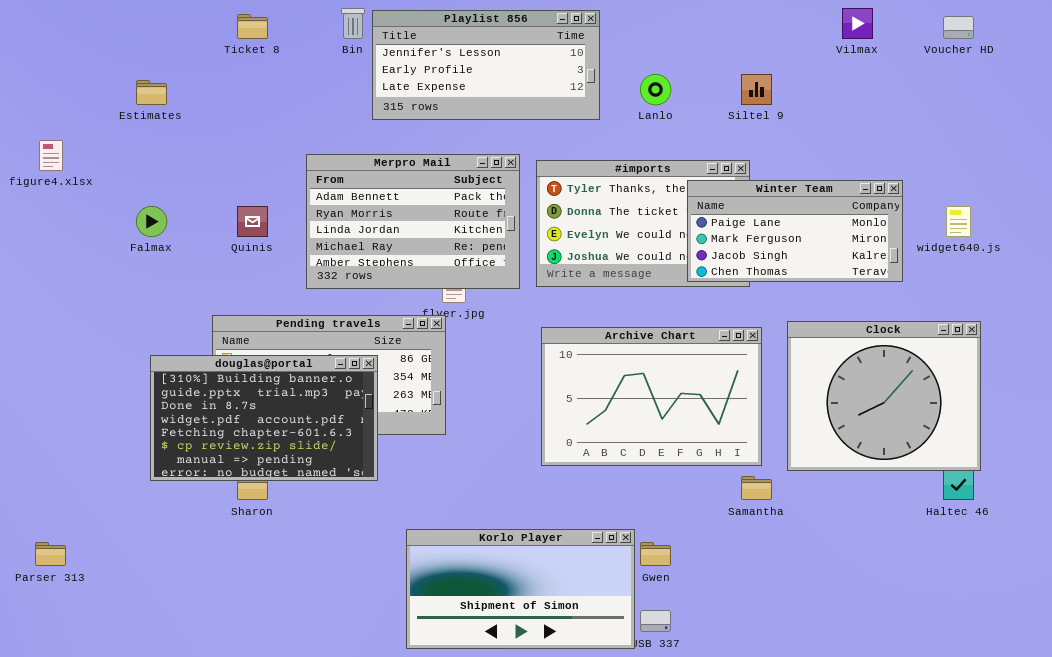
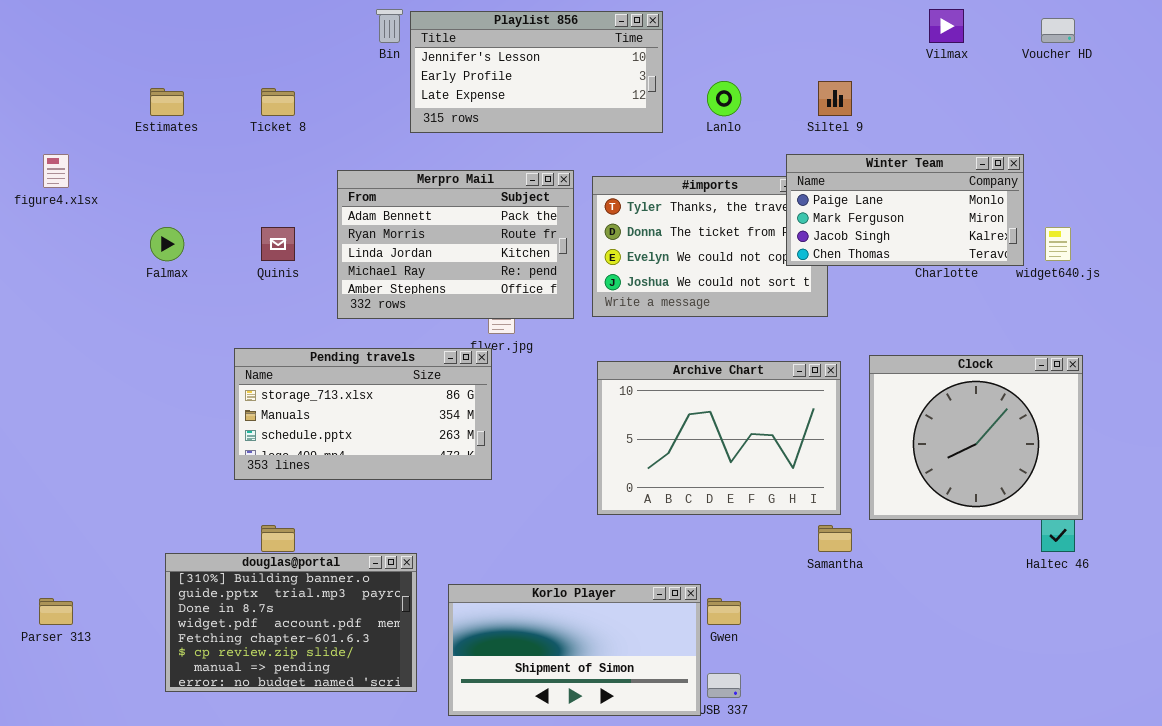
Ticket 8: [237,14,268,39] -> [261,88,295,116], moved
Winter Team: [687,180,903,282] -> [786,154,1024,266], moved
douglas@portal: [150,355,378,481] -> [165,553,417,692], moved

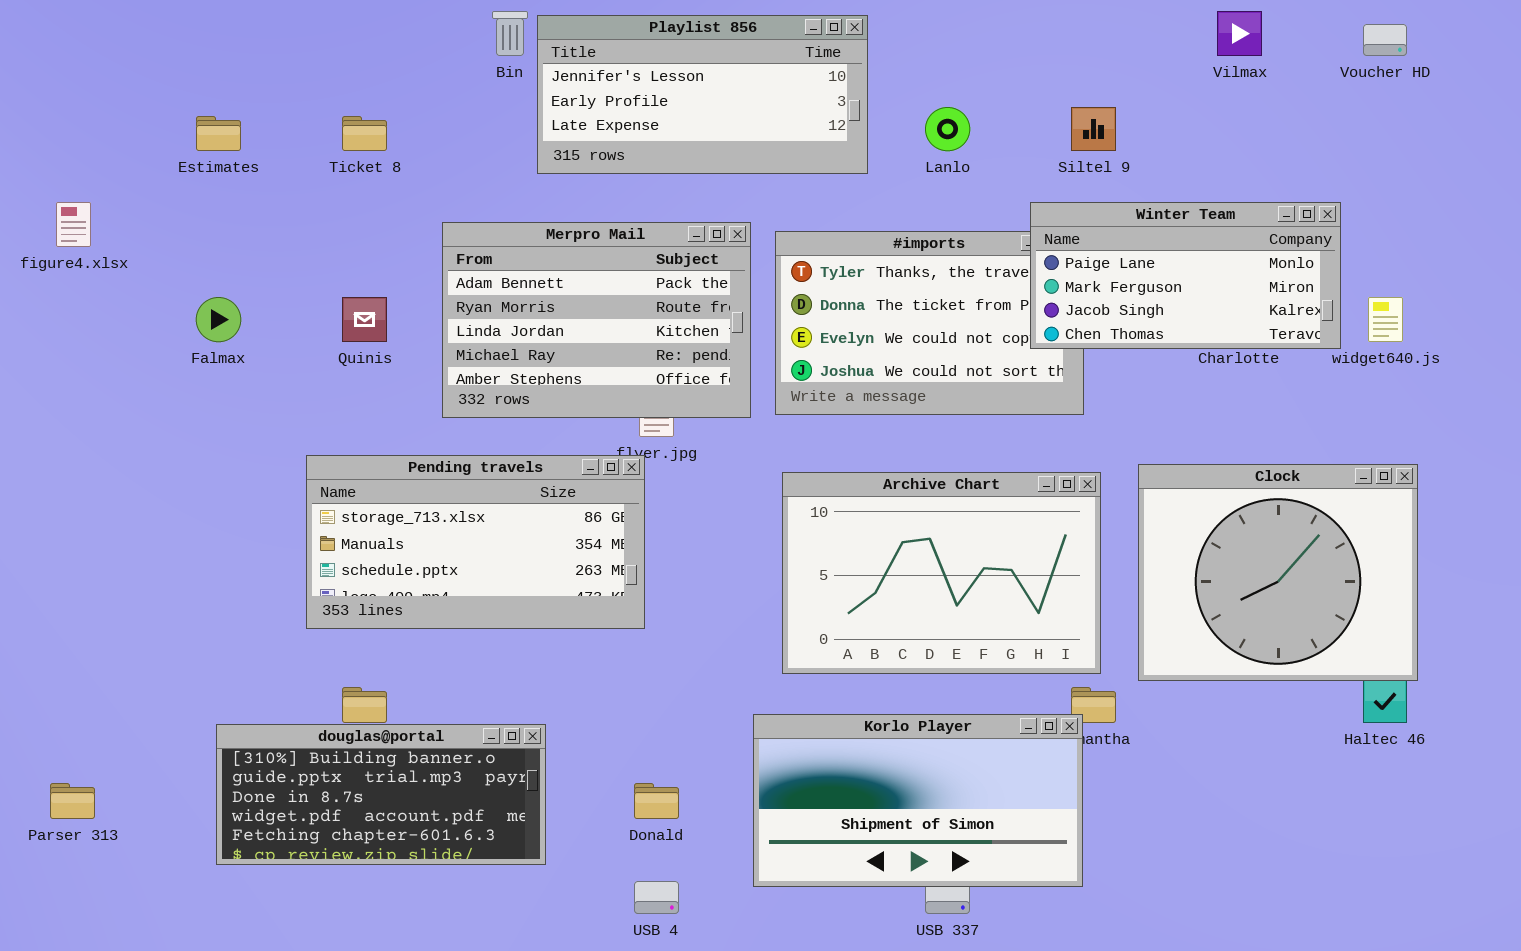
douglas@portal: [165,553,417,692] -> [216,724,546,865], resized
Korlo Player: [448,584,701,716] -> [753,714,1083,887], moved

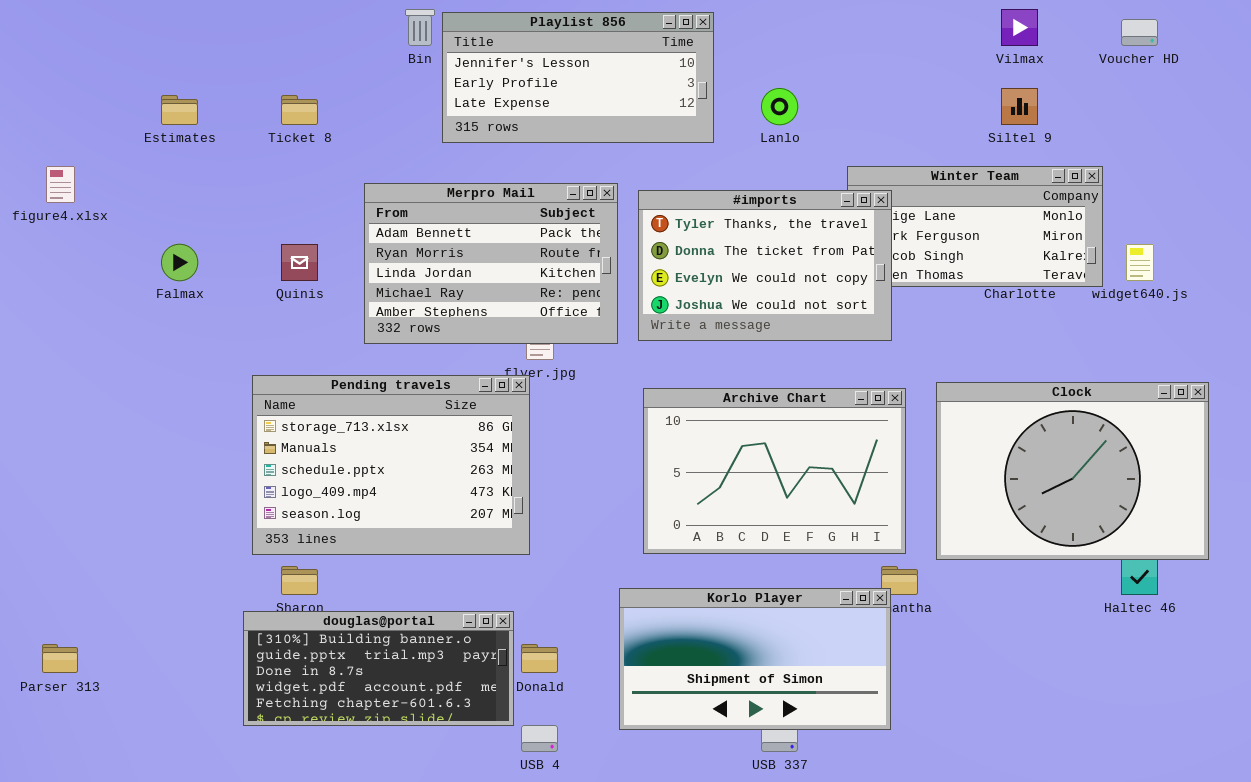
Siltel 9: [1071,107,1116,151] -> [1001,88,1038,125], moved
#imports: [775,231,1084,415] -> [638,190,892,341], raised
Pending travels: [306,455,645,629] -> [252,375,530,555], resized
Clock: [1138,464,1418,681] -> [936,382,1209,560], resized
douglas@portal: [216,724,546,865] -> [243,611,514,726], moved

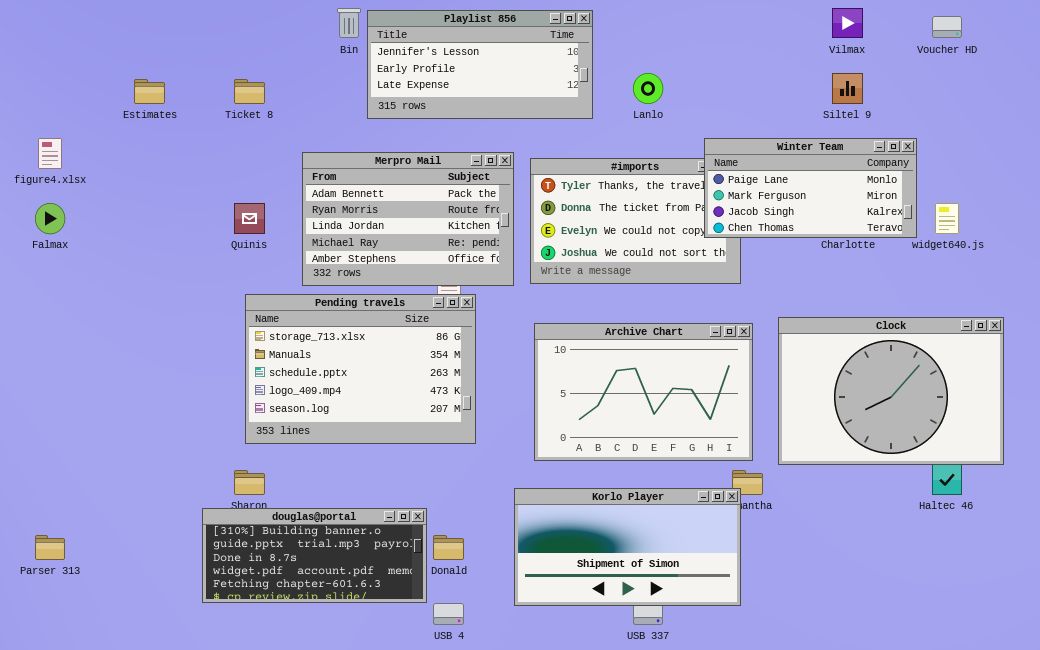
Winter Team: [847,166,1103,287] -> [704,138,917,238], raised
Falmax: [161,244,198,281] -> [35,203,65,234], moved
Pending travels: [252,375,530,555] -> [245,294,476,444], moved

